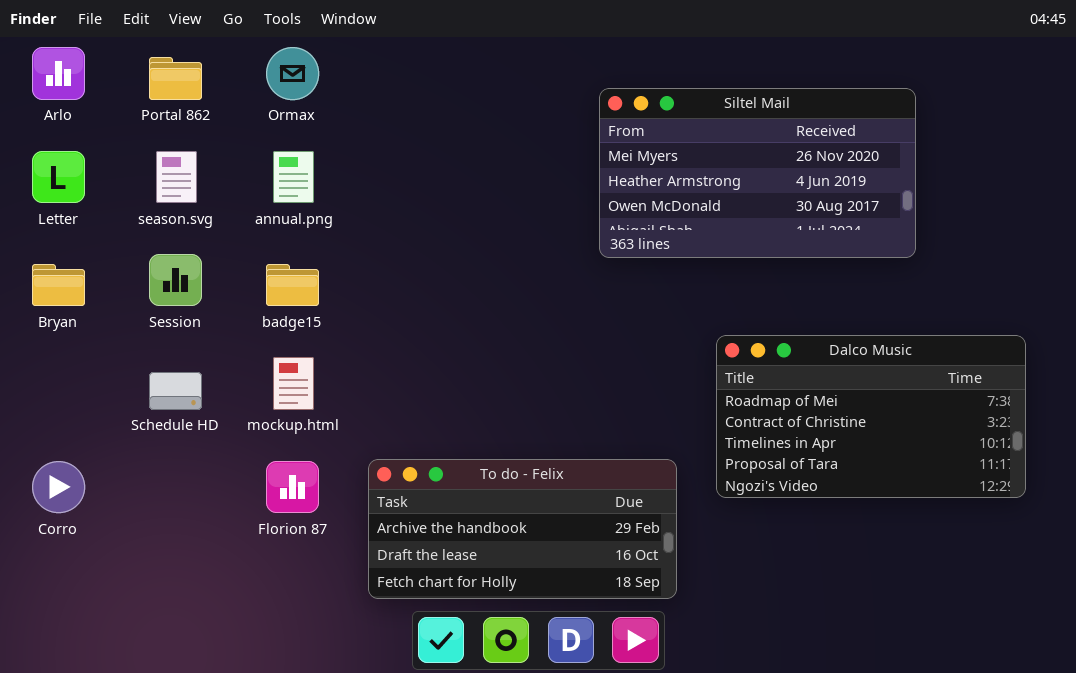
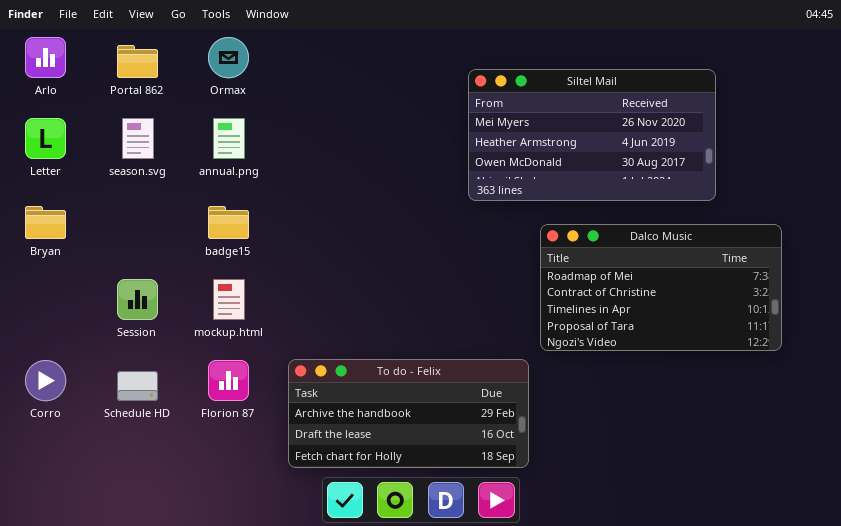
Session: [149,254,202,306] -> [117,279,158,320], moved
Dalco Music: [716,335,1026,498] -> [540,224,782,351], moved
Schedule HD: [149,372,202,410] -> [117,371,158,401], moved

